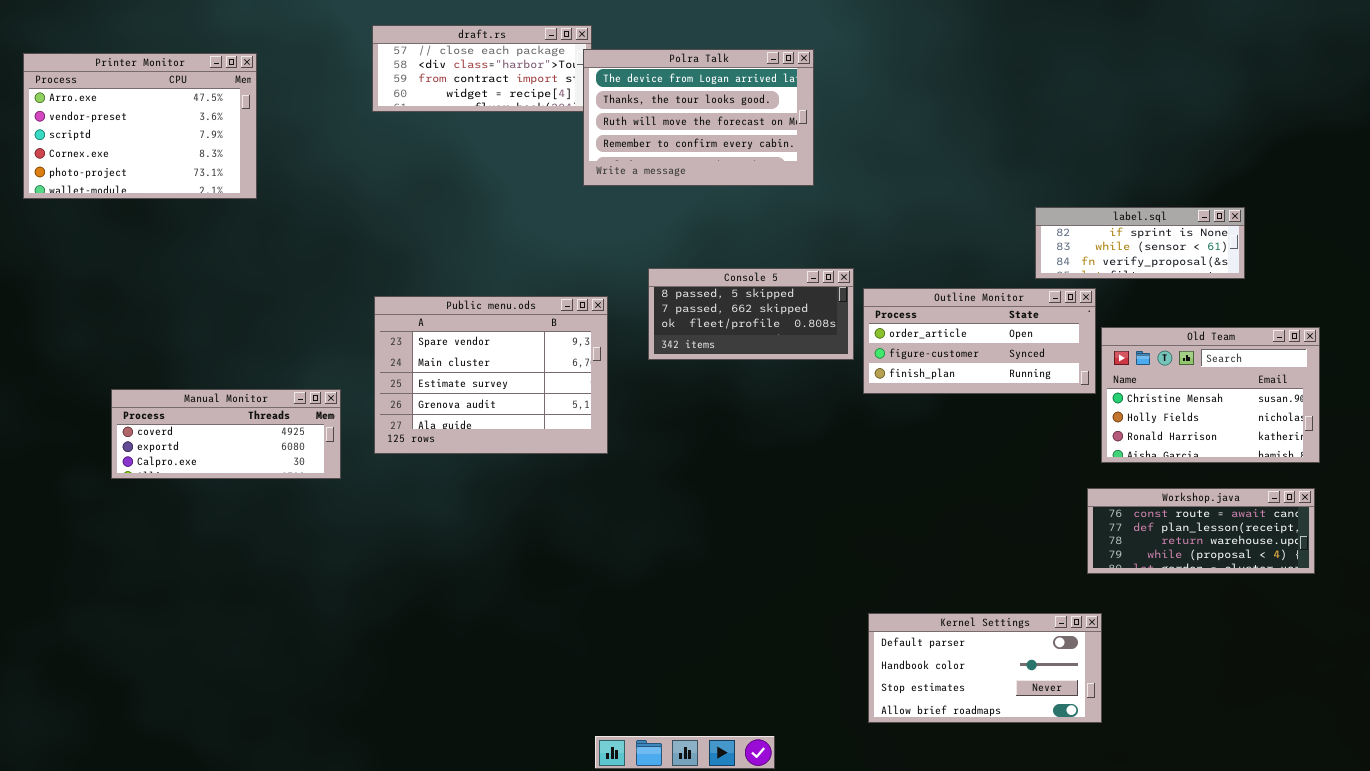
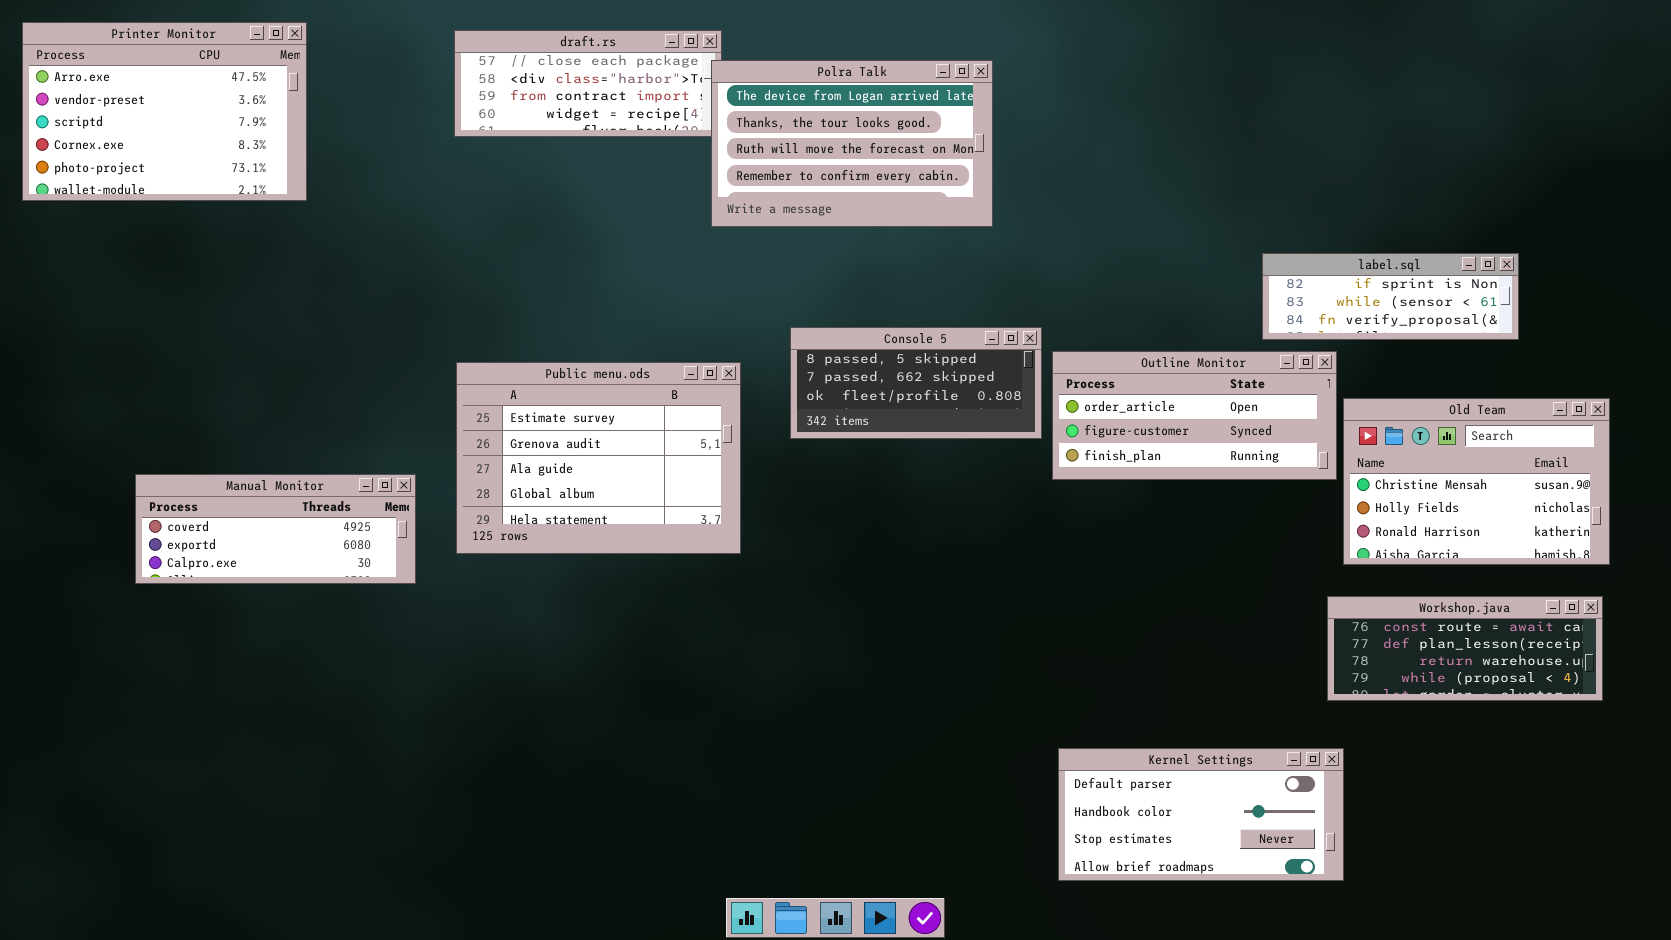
Printer Monitor: [23,53,257,199] -> [22,22,307,201], moved
Public menu.ods: [374,296,608,454] -> [456,362,741,554], scrolled down 2 rows

